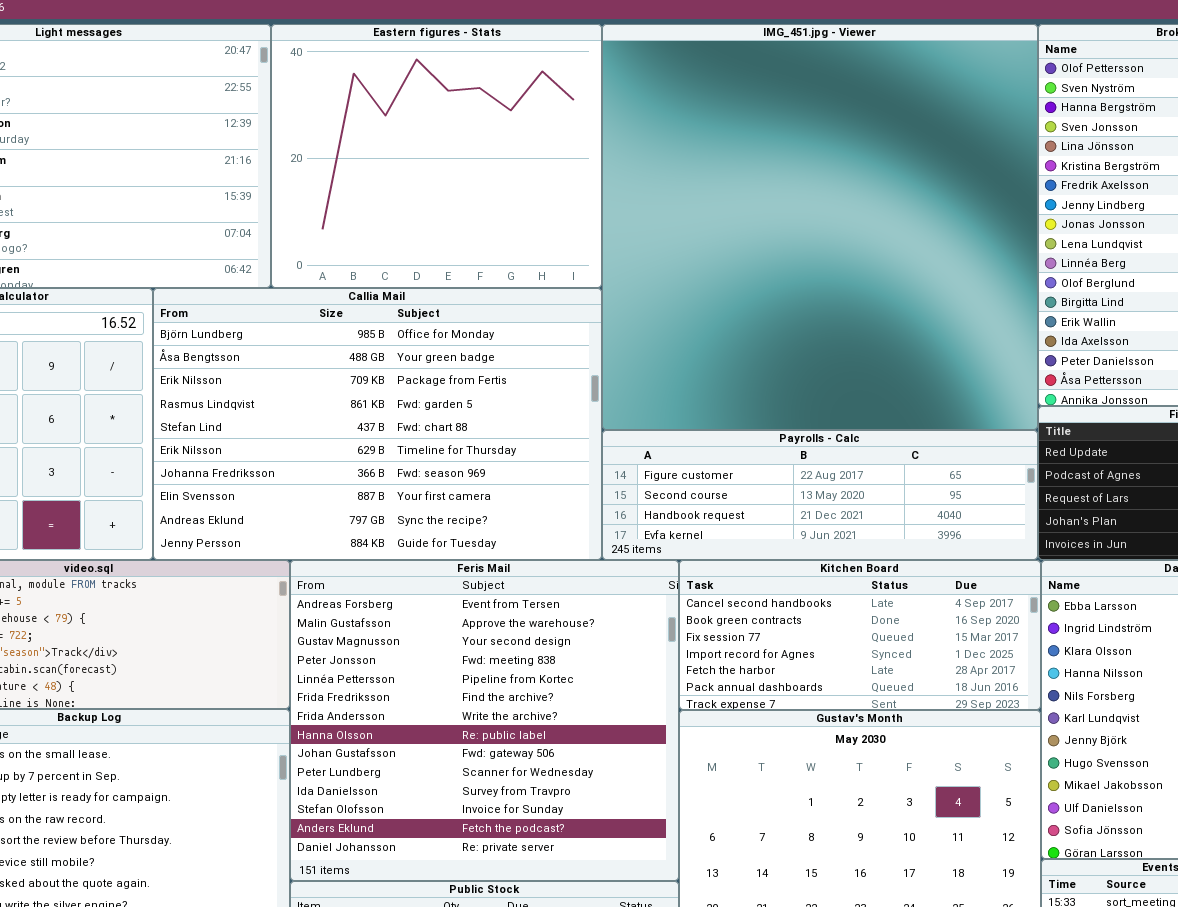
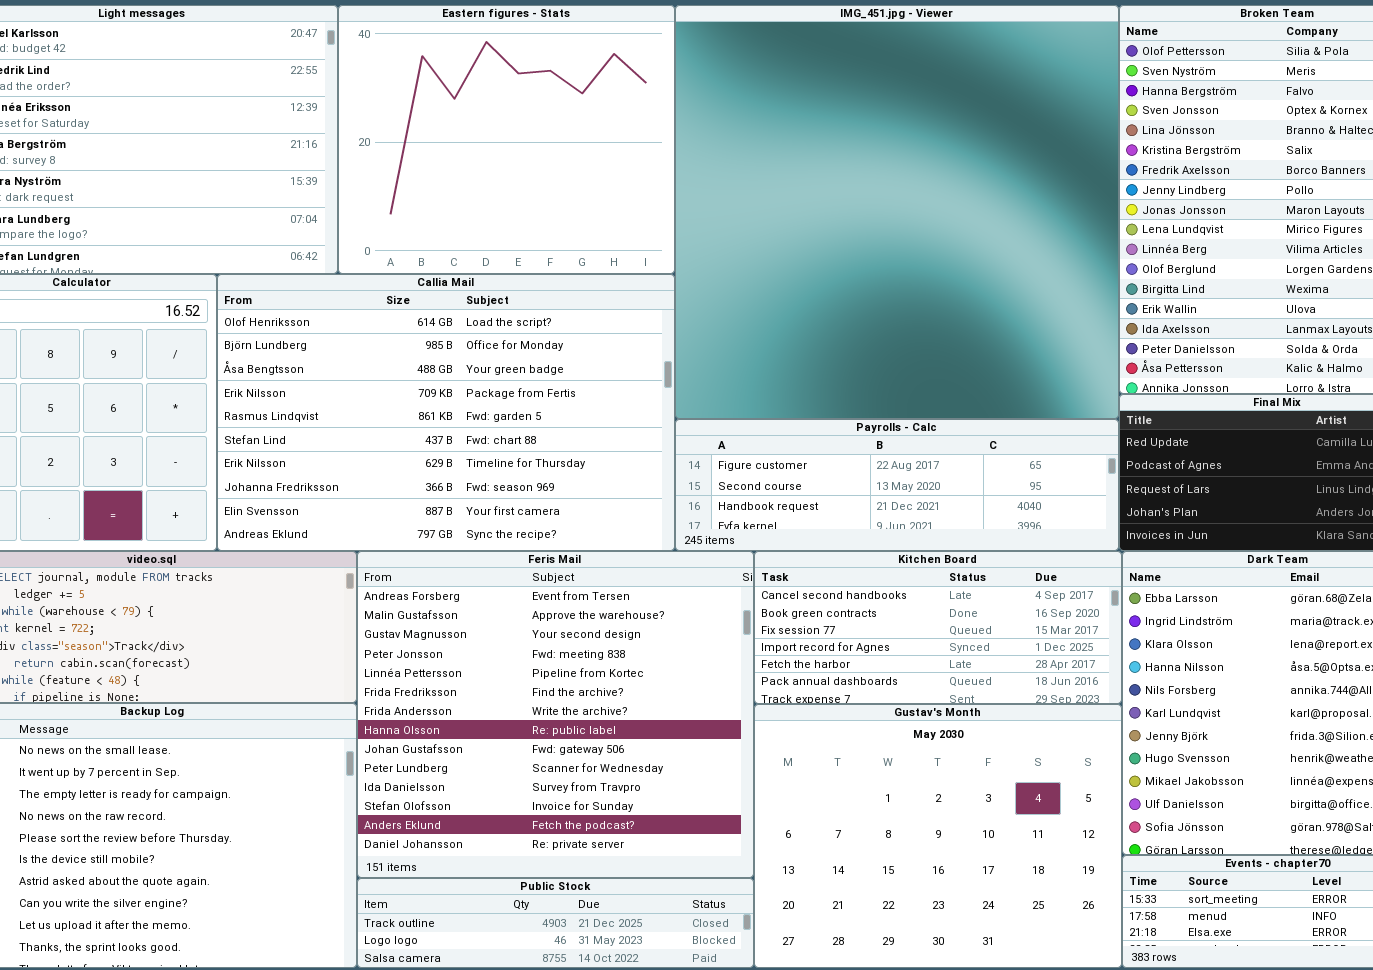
Callia Mail: [153,288,602,560] -> [217,274,675,551], scrolled up 1 row

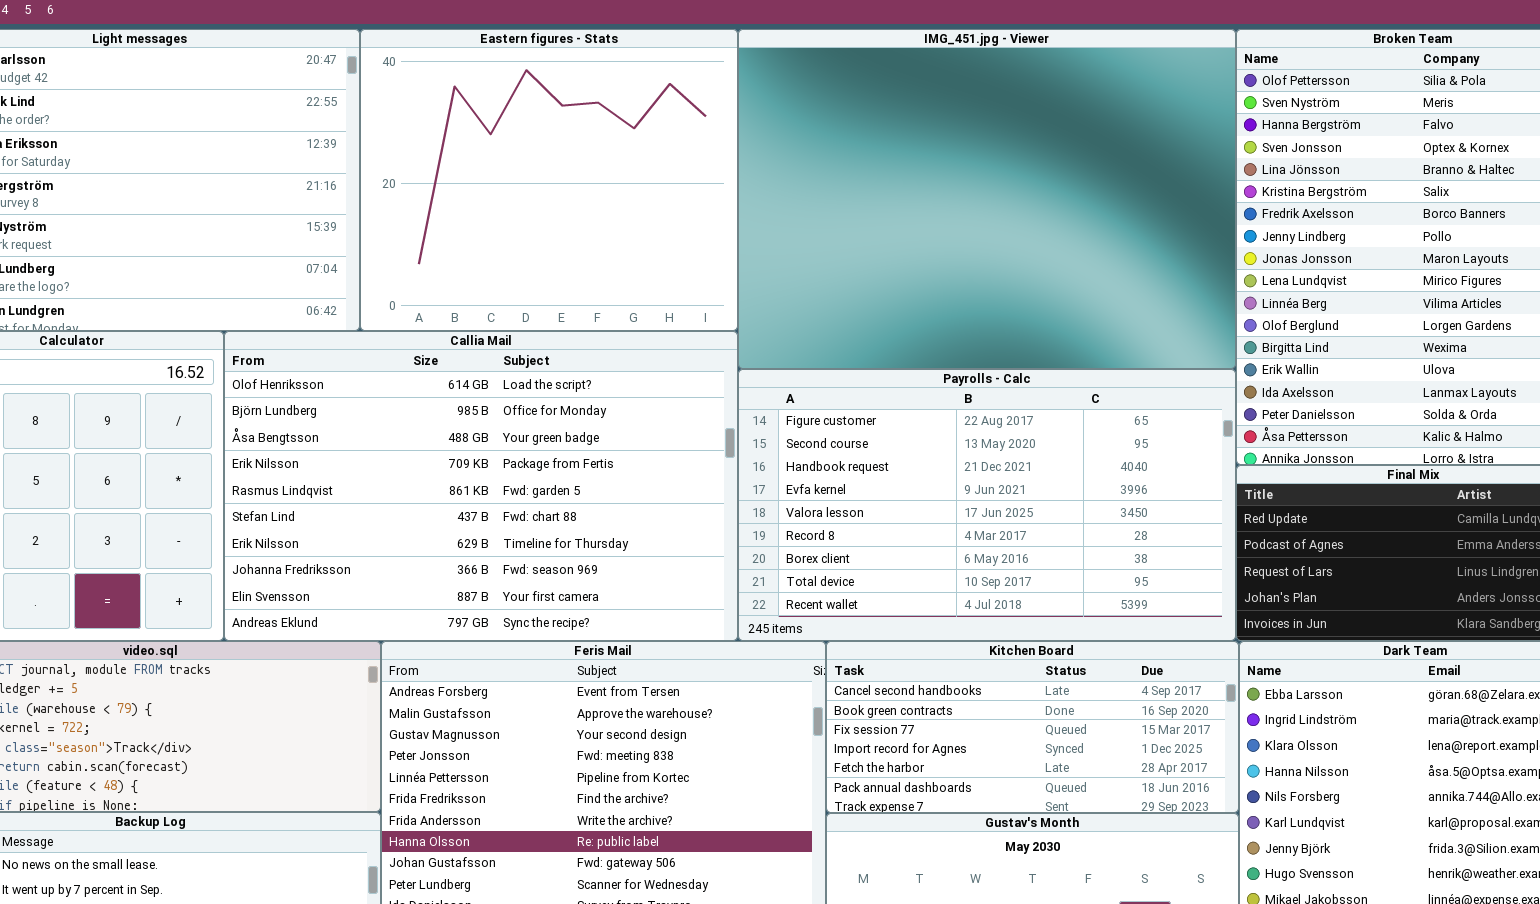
IMG_451.jpg - Viewer: [675,5,1119,419] -> [738,29,1236,369], resized
Payrolls - Calc: [675,419,1119,551] -> [738,369,1236,641], resized

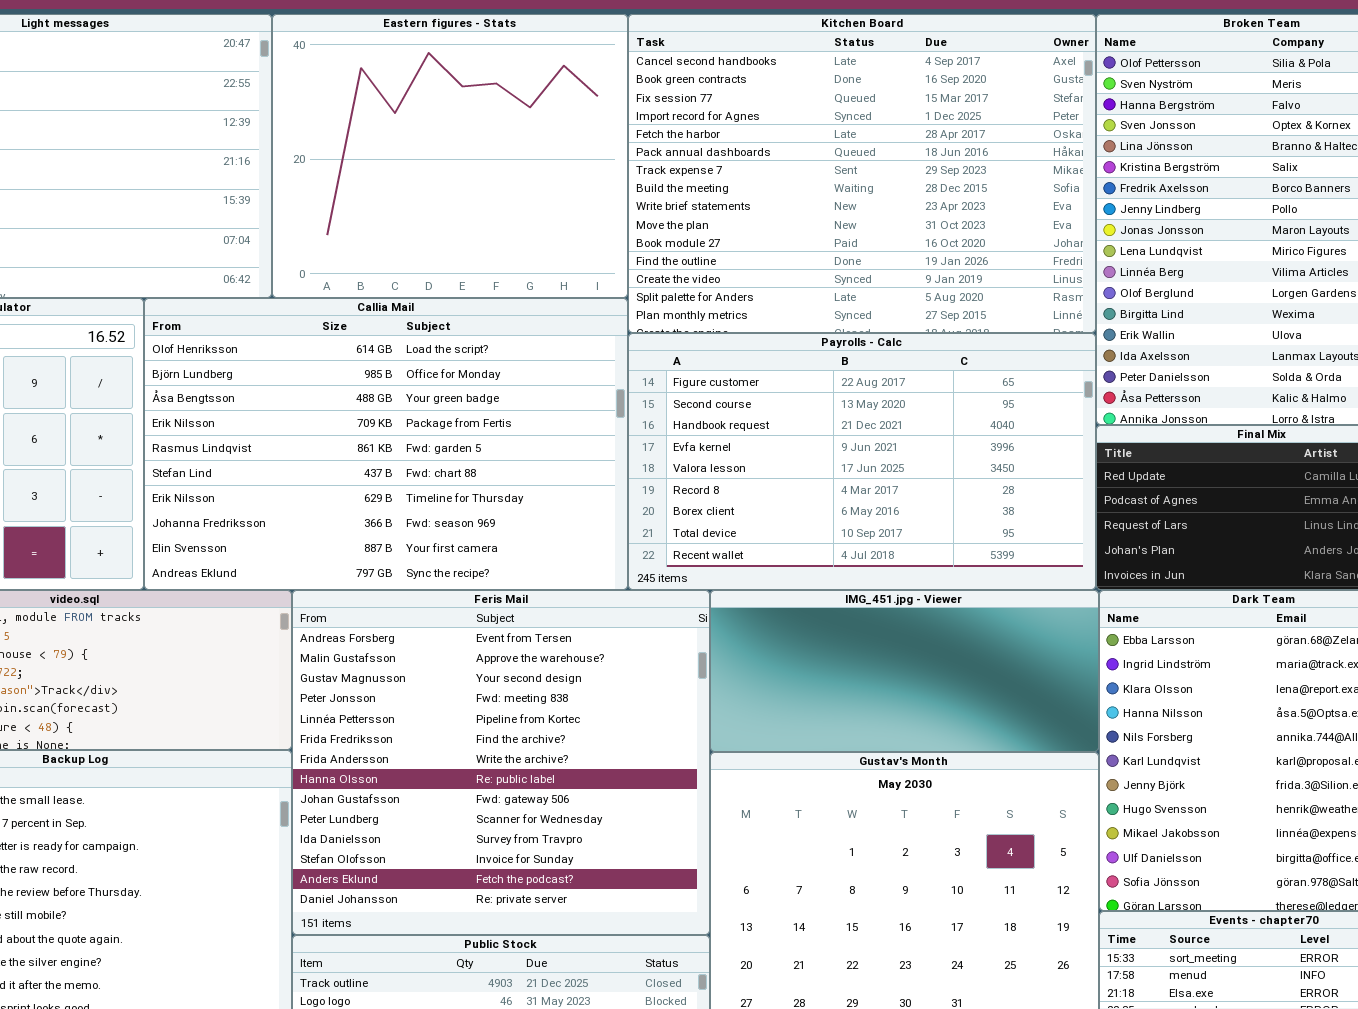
IMG_451.jpg - Viewer: [738,29,1236,369] -> [710,590,1099,752], moved, resized
Kitchen Board: [826,641,1239,813] -> [628,14,1096,333], moved, resized

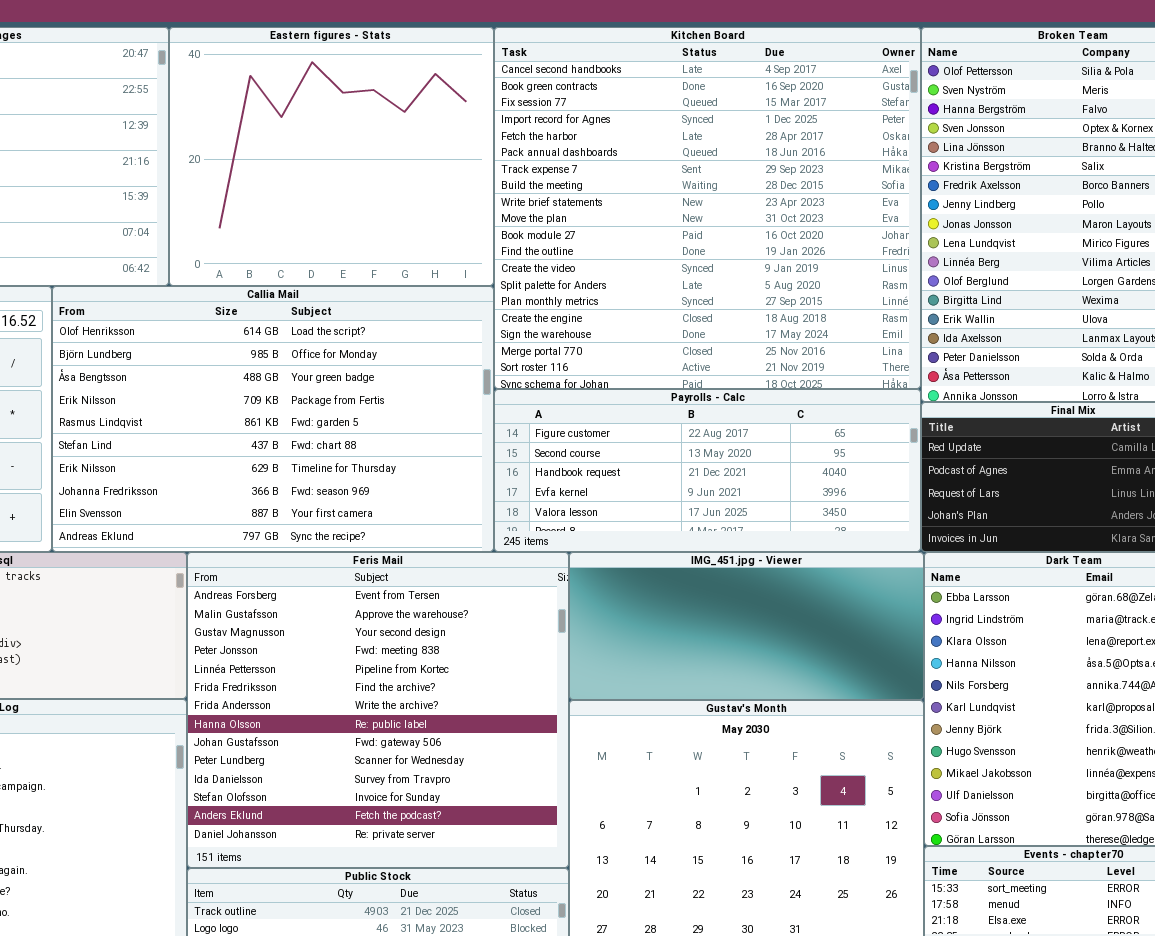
Kitchen Board: [628,14,1096,333] -> [494,27,921,389], resized
Payrolls - Calc: [628,333,1096,590] -> [494,389,921,552], resized

